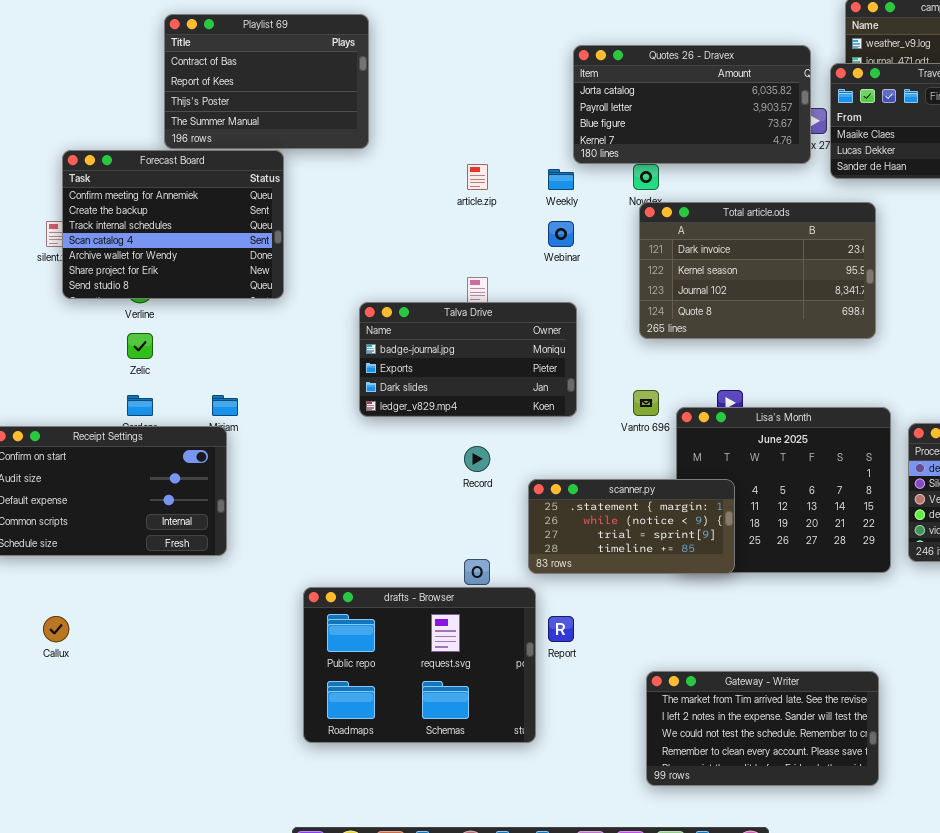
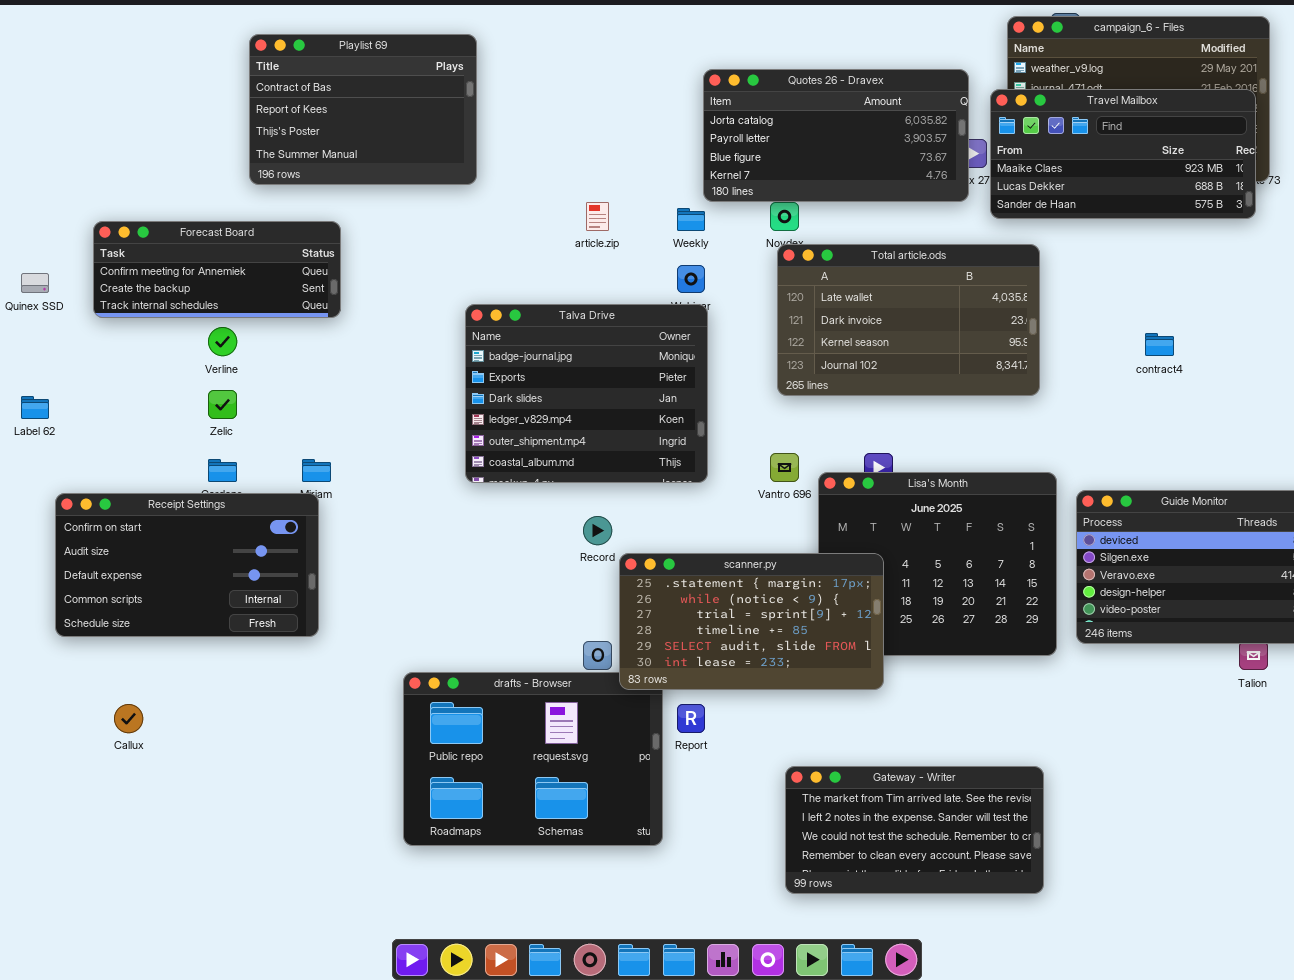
Forecast Board: [62,150,284,299] -> [93,221,341,318], moved, resized
Total article.ods: [639,202,876,339] -> [777,244,1040,396], scrolled up 1 row
Talva Drive: [359,302,577,417] -> [465,304,708,483], resized
scanner.py: [528,479,735,574] -> [619,553,884,690], resized

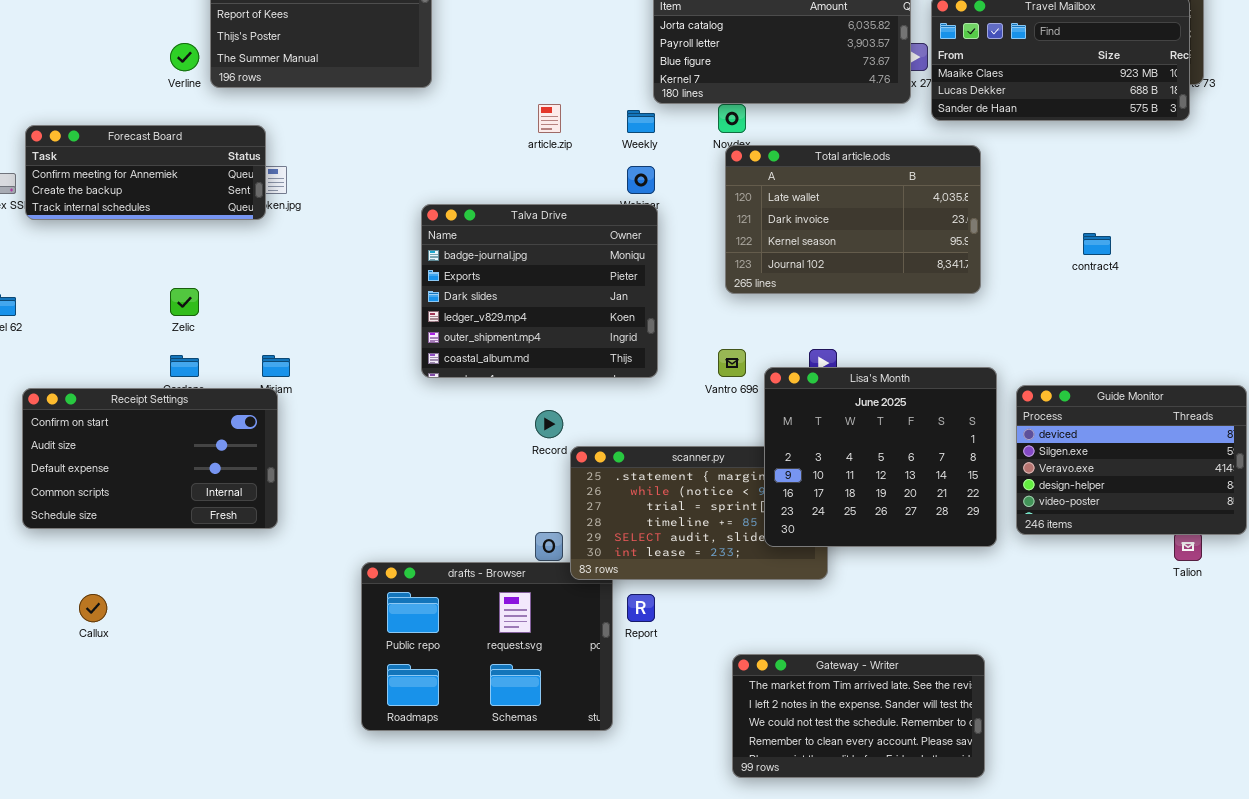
Forecast Board: [93,221,341,318] -> [25,125,266,220], moved
Verline: [208,327,237,356] -> [170,43,199,71], moved
Lisa's Month: [818,472,1057,656] -> [764,367,997,547], raised

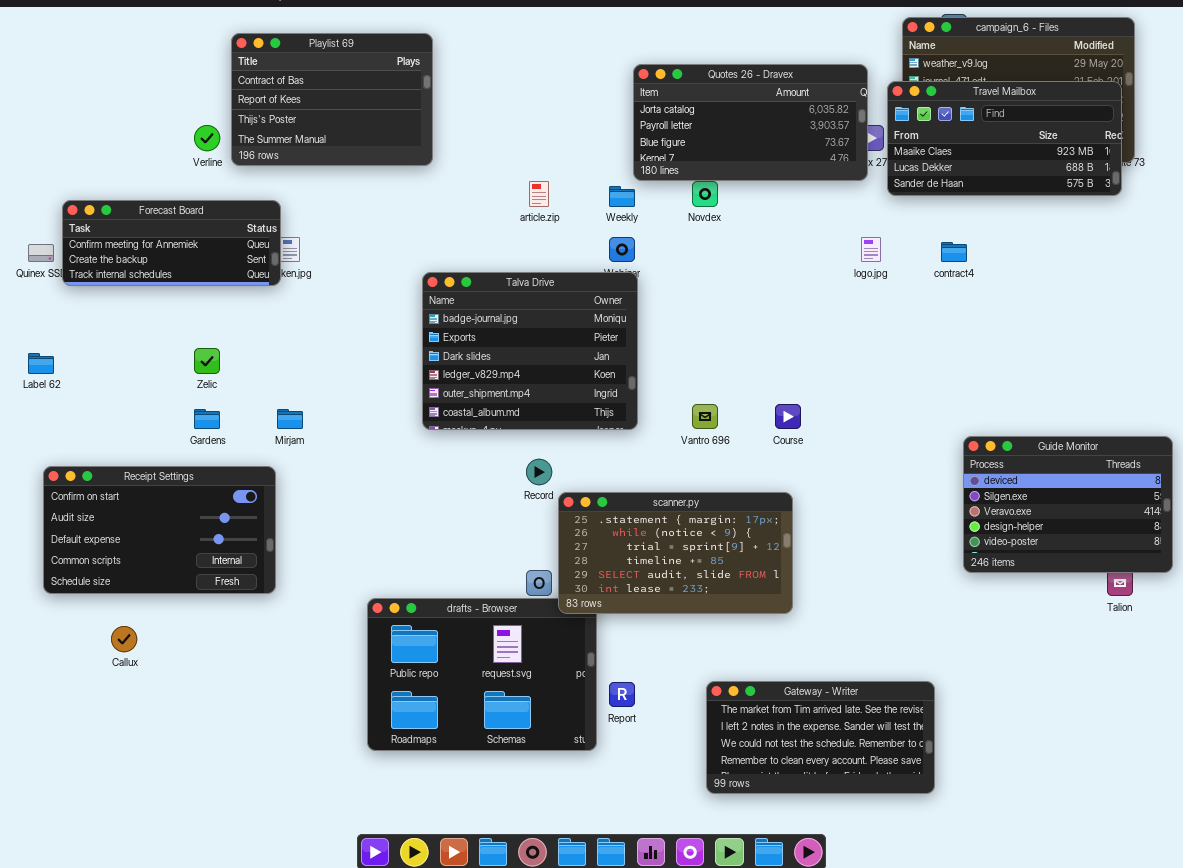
Total article.ods: [725,145,981,294] -> none, closed
contract4: [1083,233,1111,255] -> [941,242,967,262], moved
Lisa's Month: [764,367,997,547] -> none, closed
Receipt Settings: [22,388,278,529] -> [43,466,276,594], moved
Report: [627,594,655,622] -> [609,682,635,707], moved

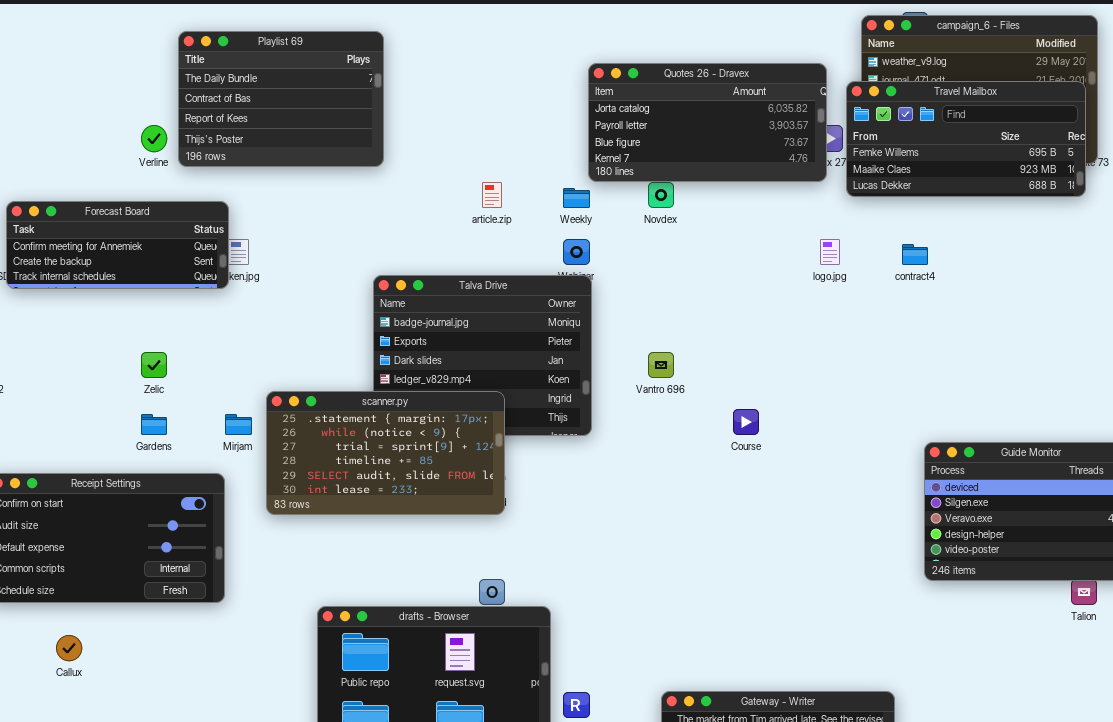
Playlist 69: [231,33,433,166] -> [178,31,384,167], scrolled up 1 row
Travel Mailbox: [887,81,1122,196] -> [846,81,1086,197], scrolled up 1 row
Vantro 696: [692,404,718,429] -> [648,352,674,378], moved
scanner.py: [558,492,793,614] -> [266,391,505,515], moved

